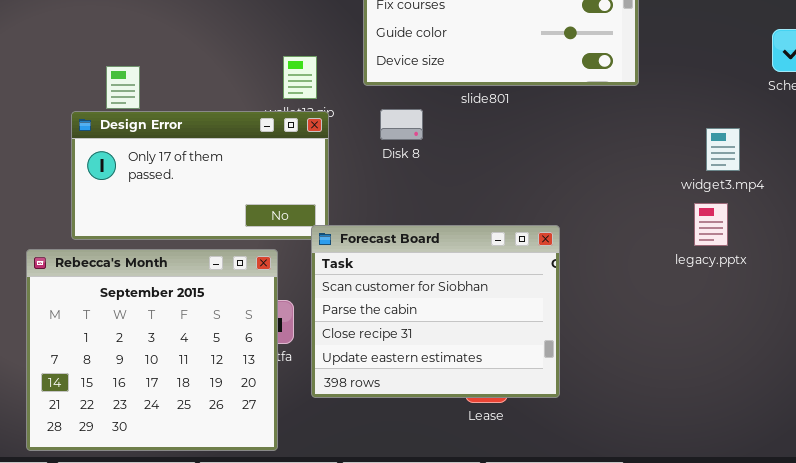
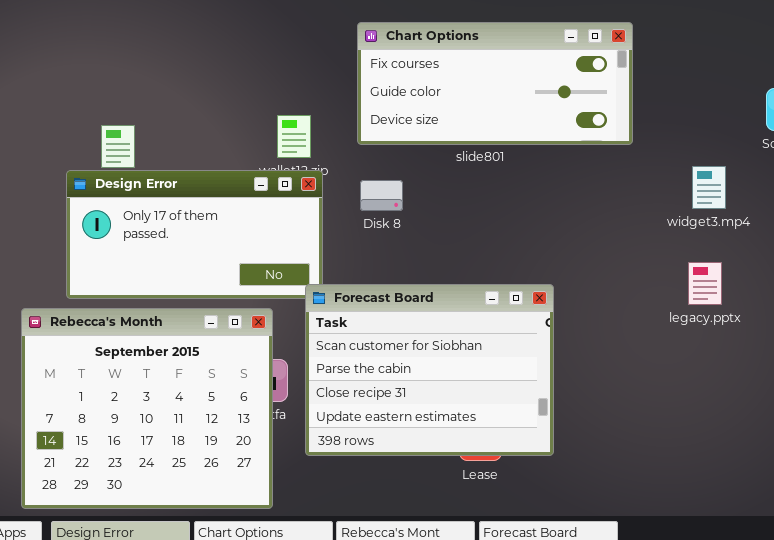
Disk 8: [380,109,423,140] -> [360,180,403,211], moved
widget3.mp4: [706,128,740,171] -> [692,166,726,209], moved

